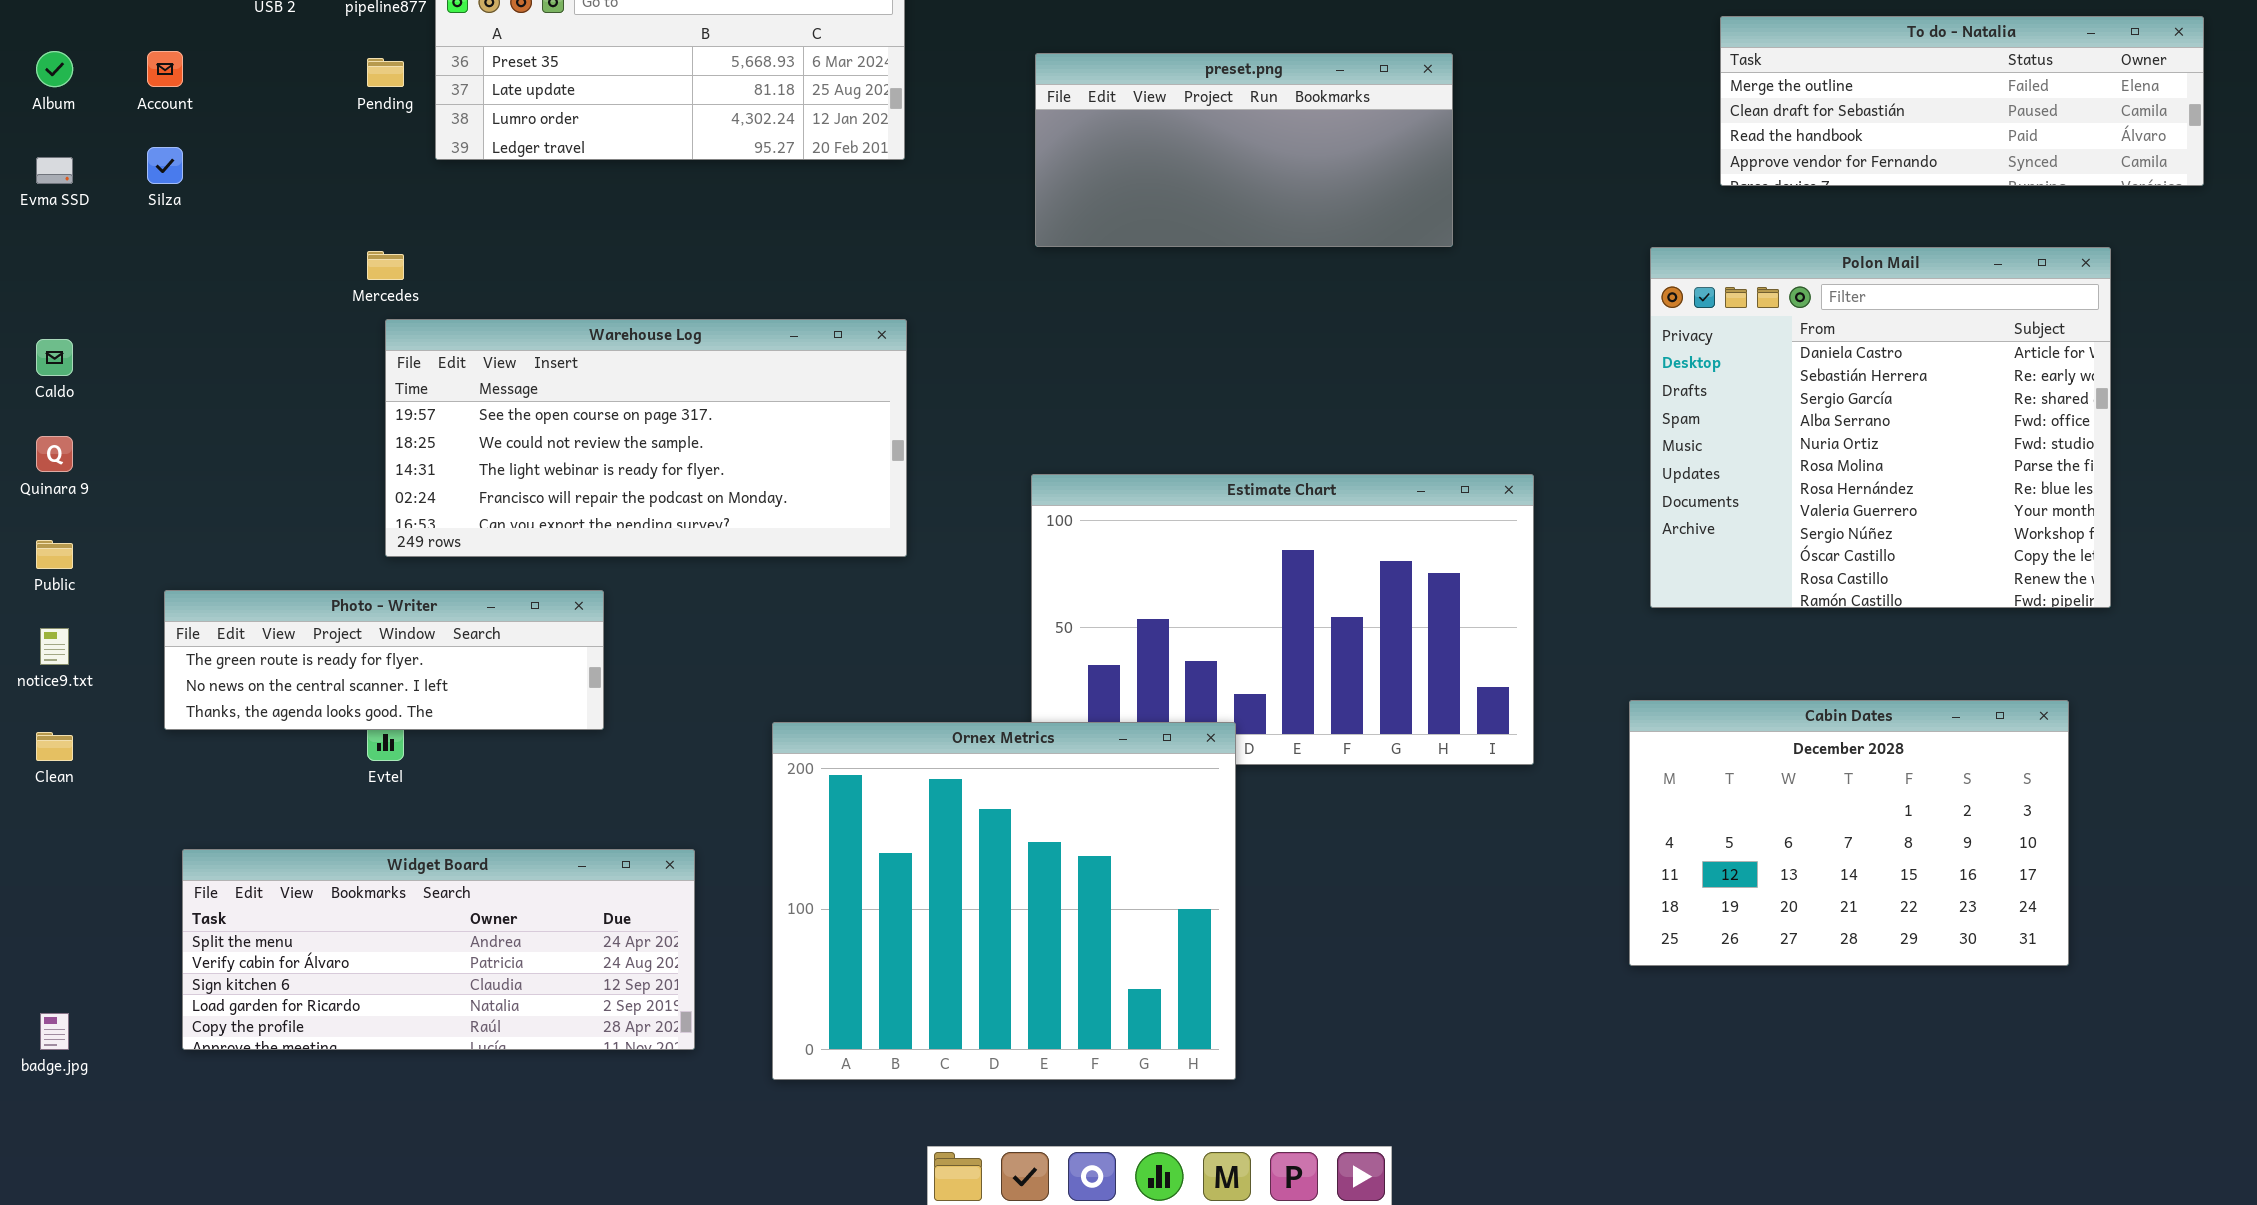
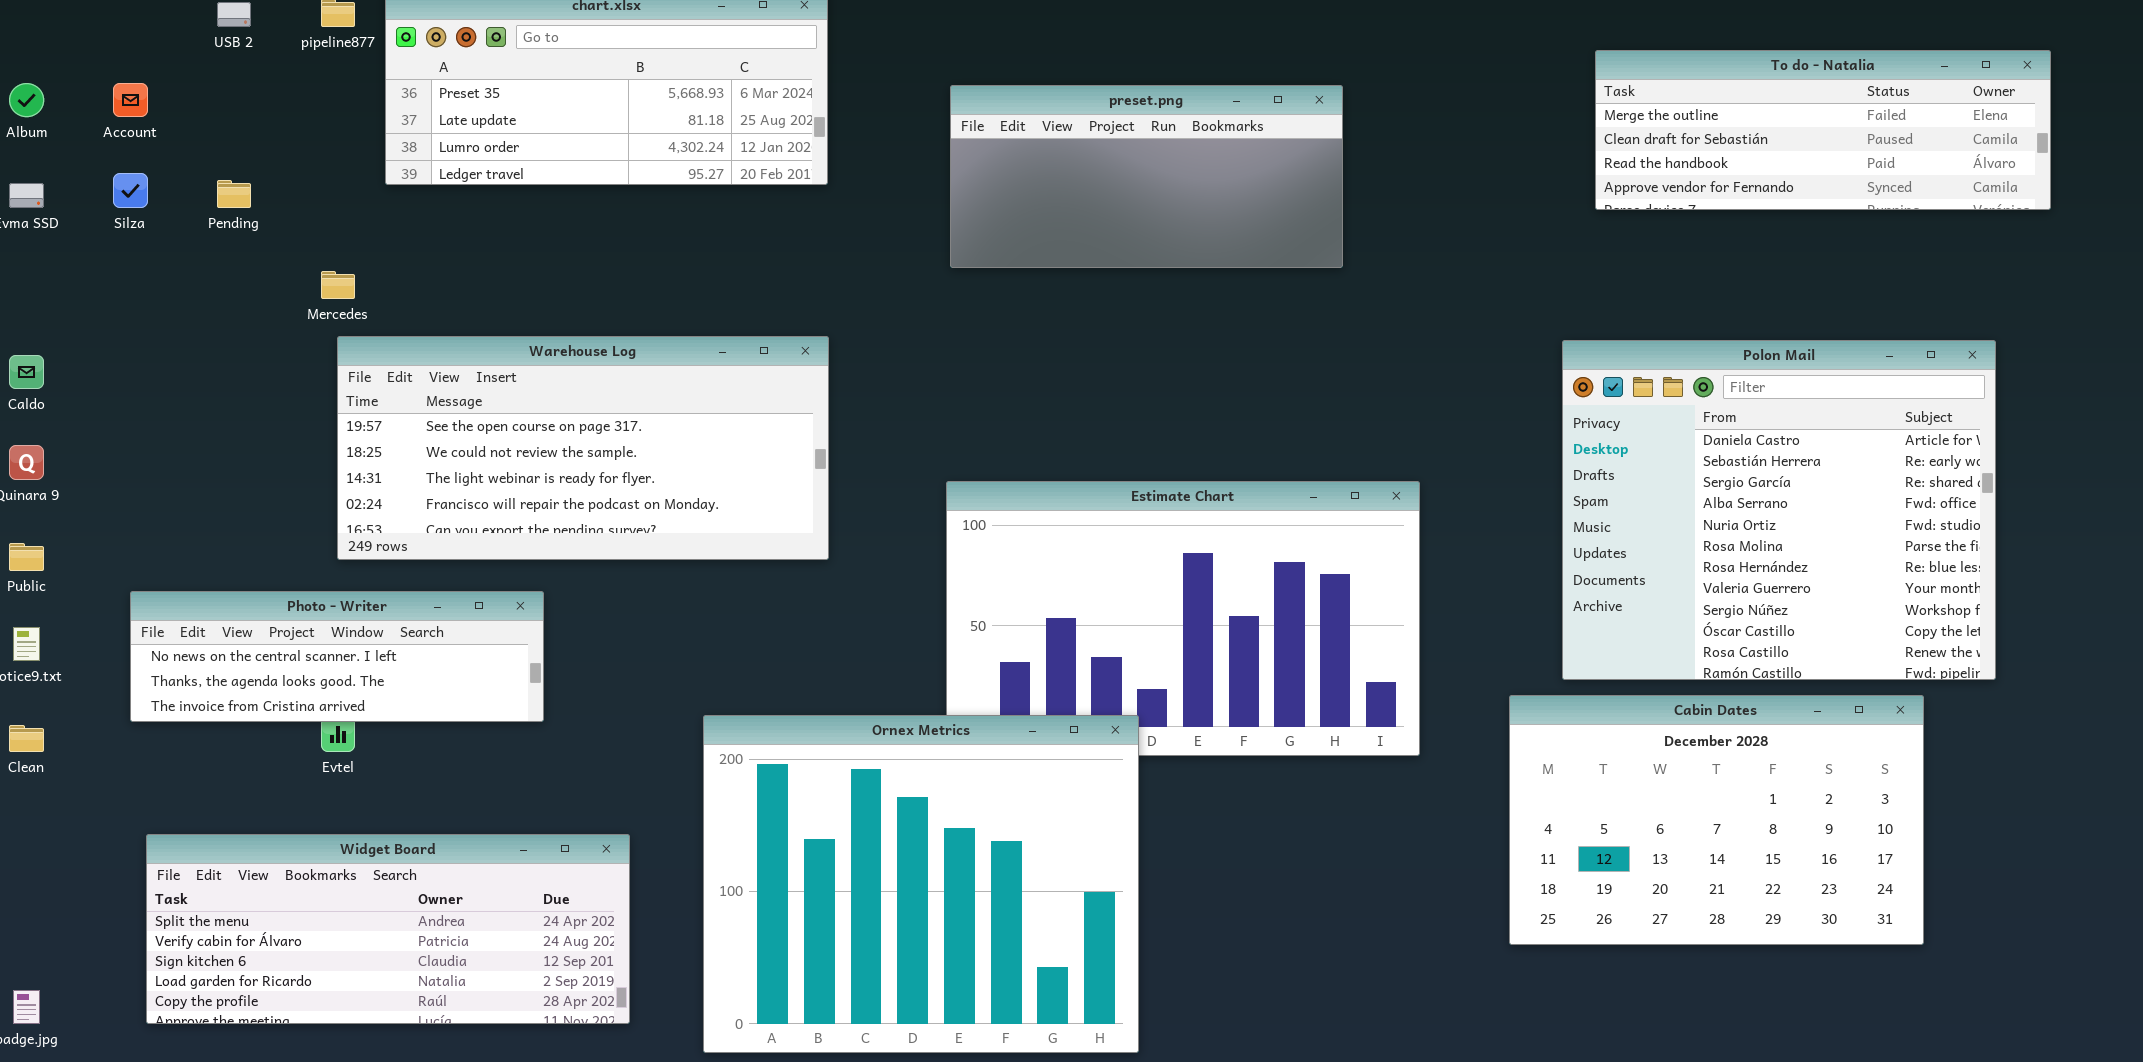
Pending: [367,58,404,87] -> [217,180,251,208], moved
Polon Mail: [1650,247,2111,608] -> [1562,340,1996,680], moved
Photo - Writer: [164,590,604,730] -> [130,591,544,722], scrolled down 1 row

